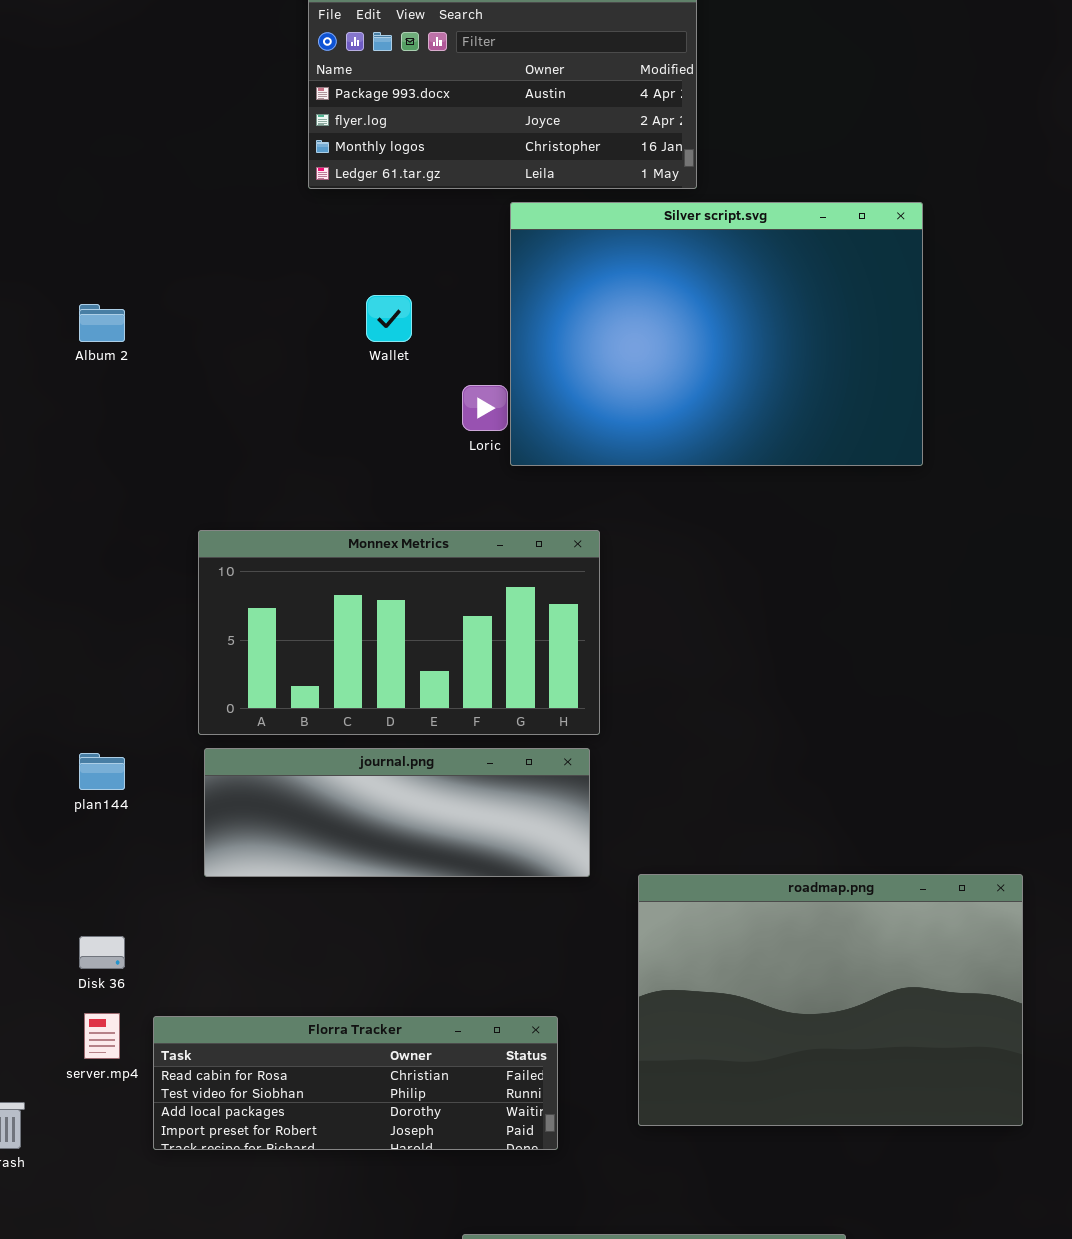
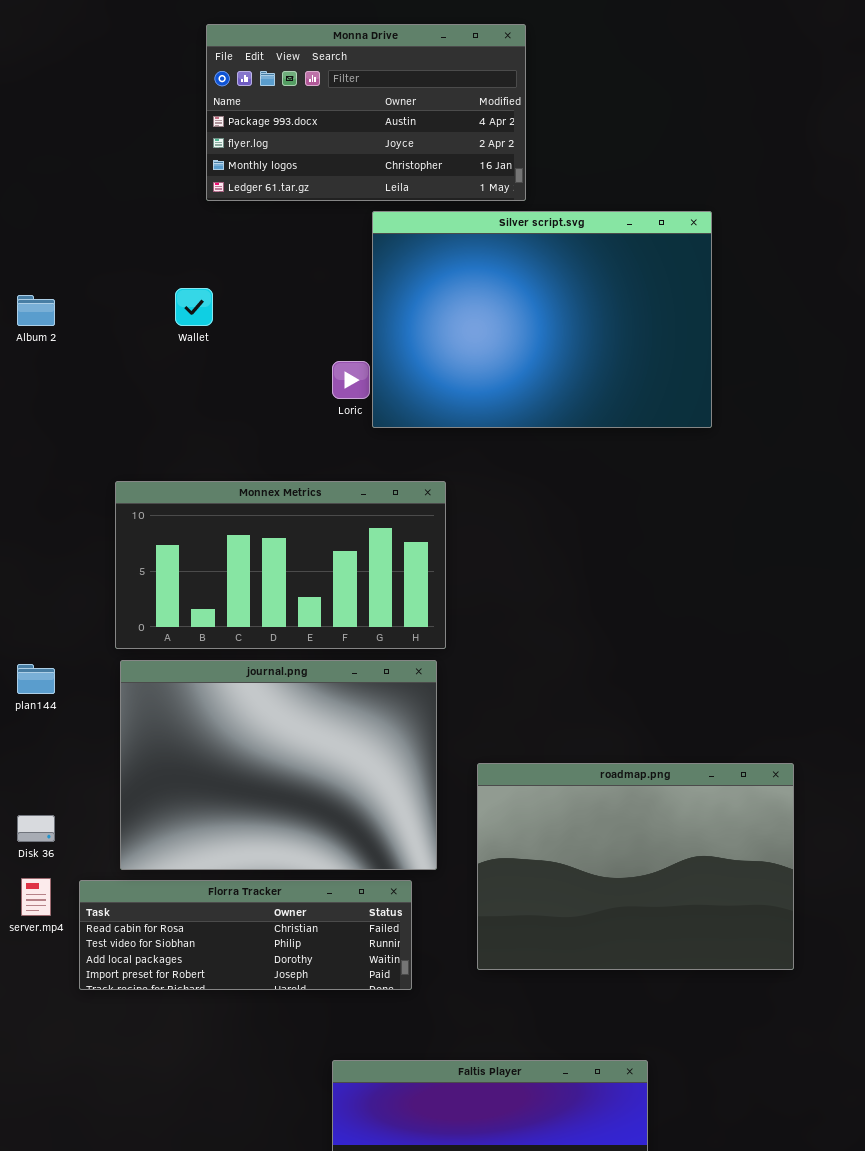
Wallet: [366,295,412,342] -> [175,288,213,326], moved
journal.png: [204,748,590,877] -> [120,660,437,870], resized

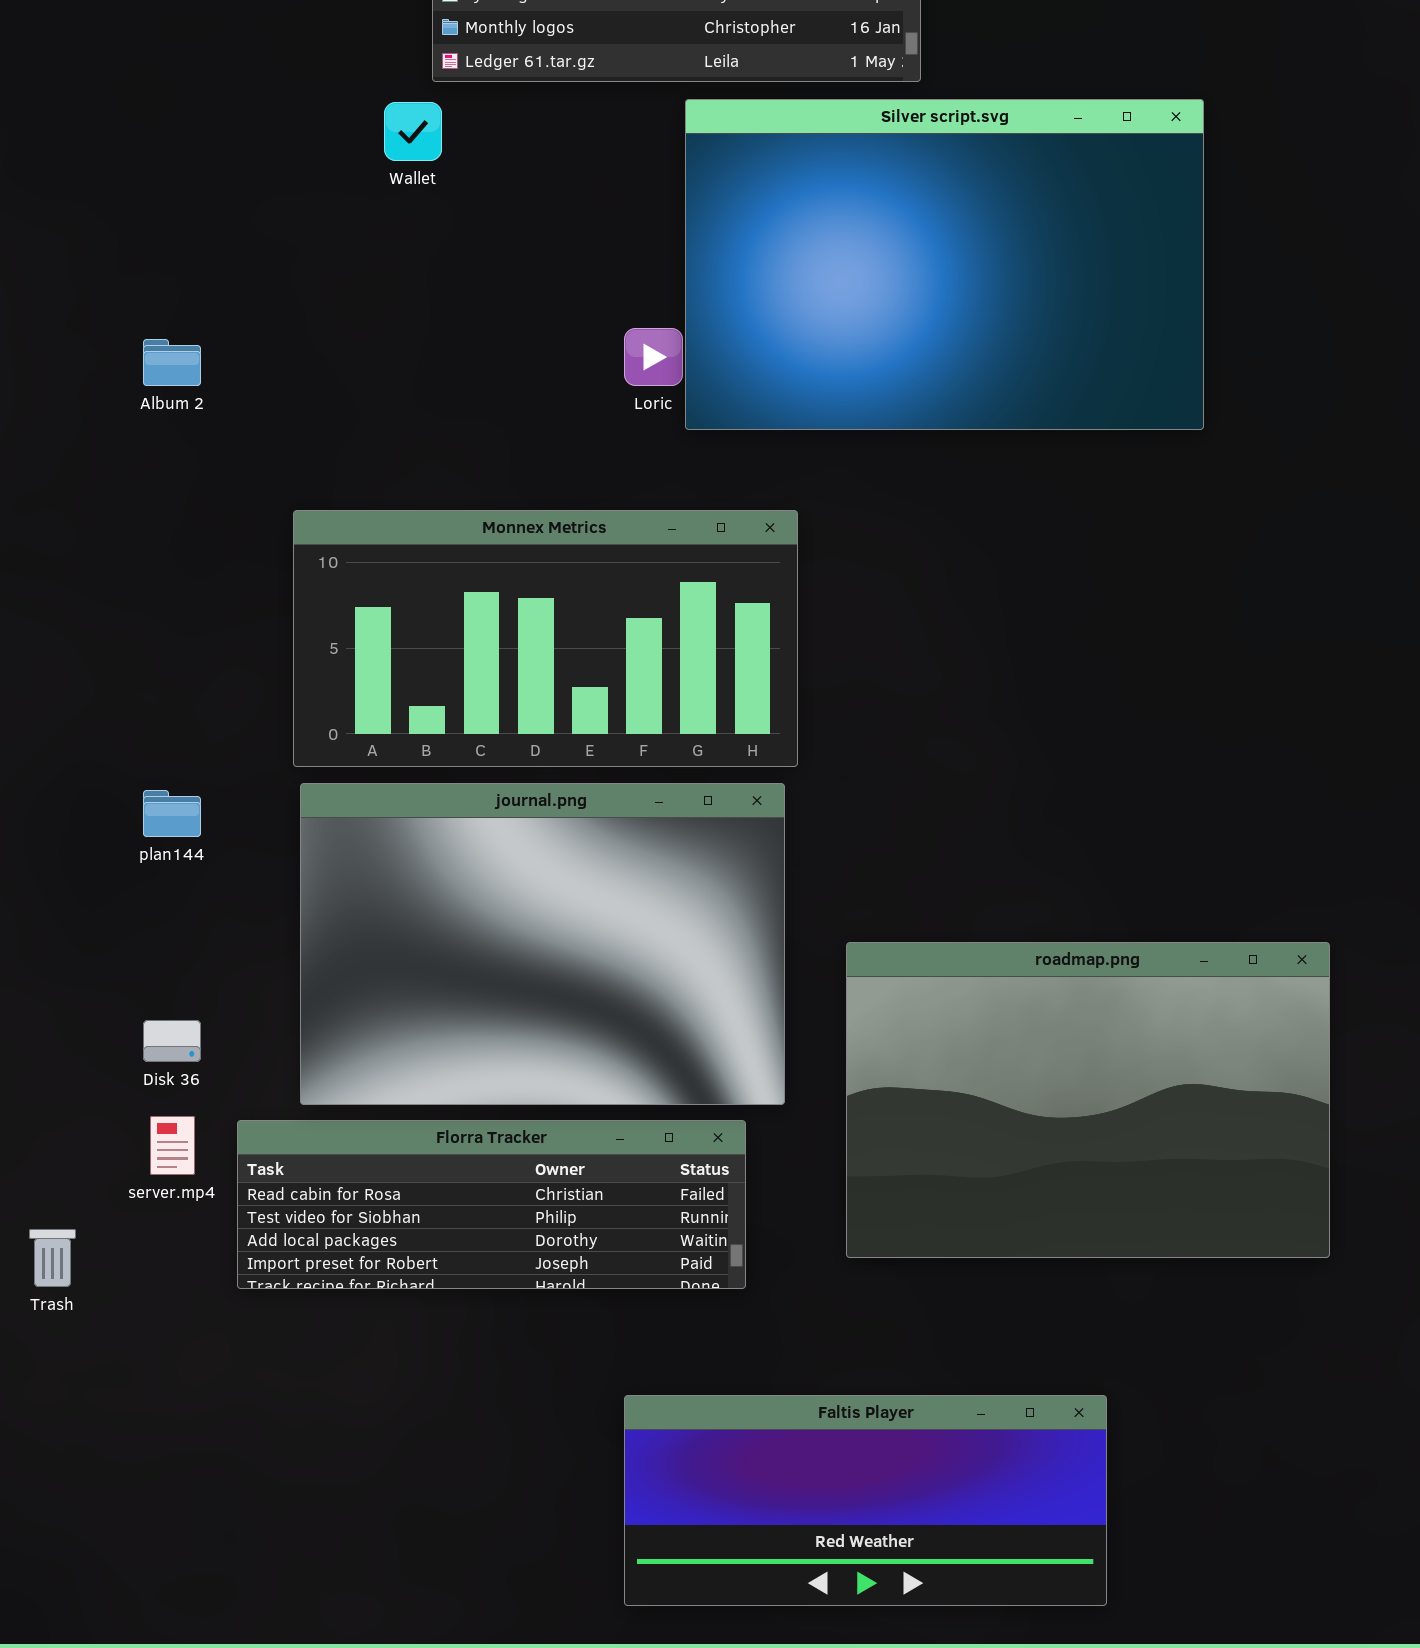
Wallet: [175,288,213,326] -> [384,102,442,161], moved
Album 2: [17,295,55,326] -> [143,339,201,386], moved

